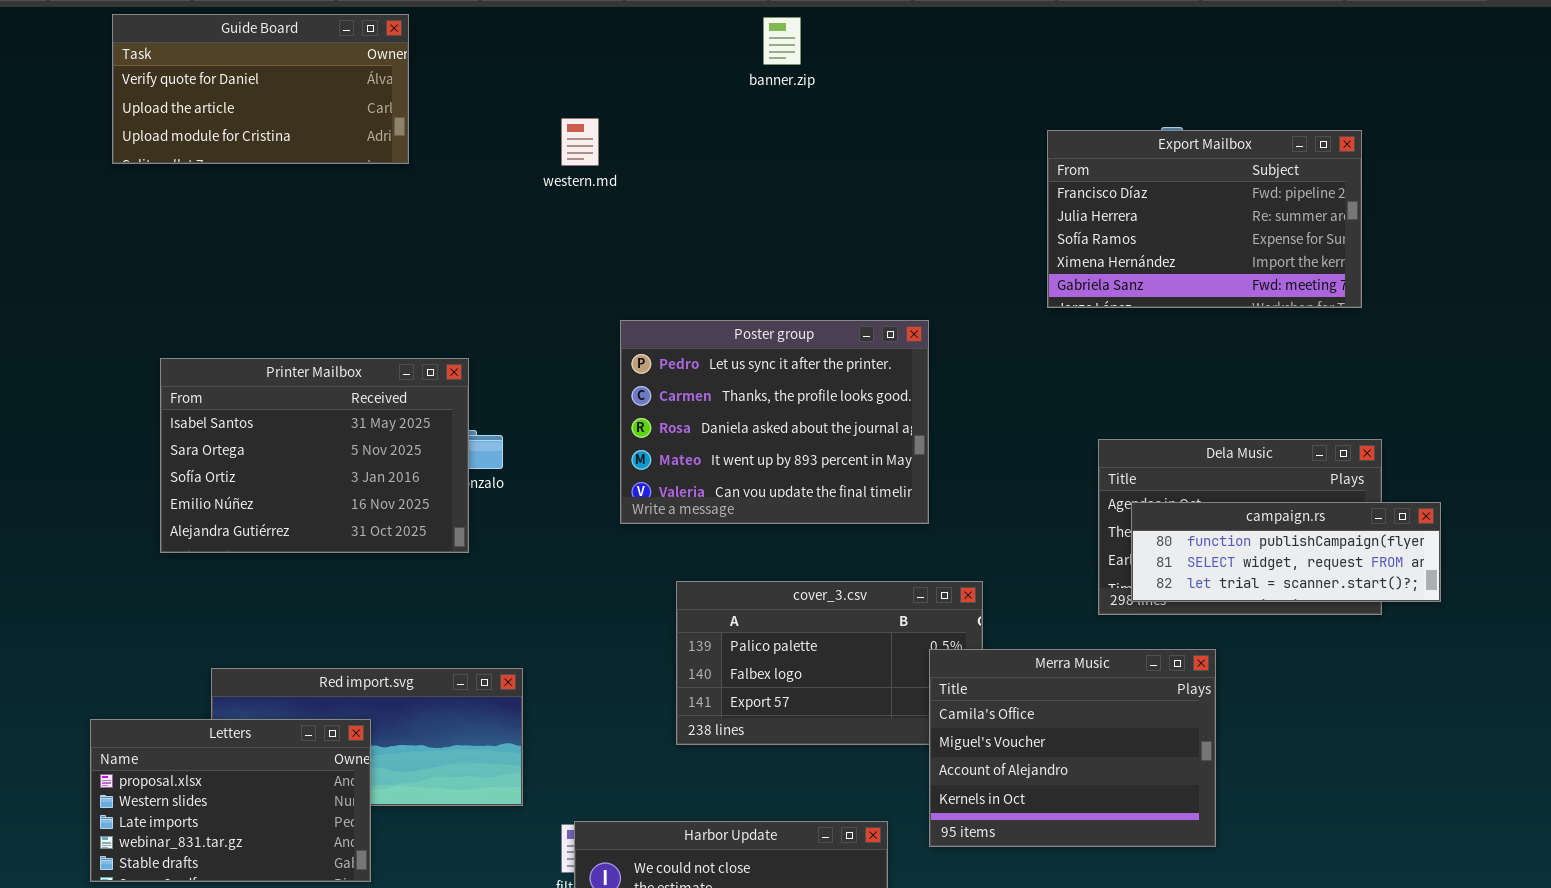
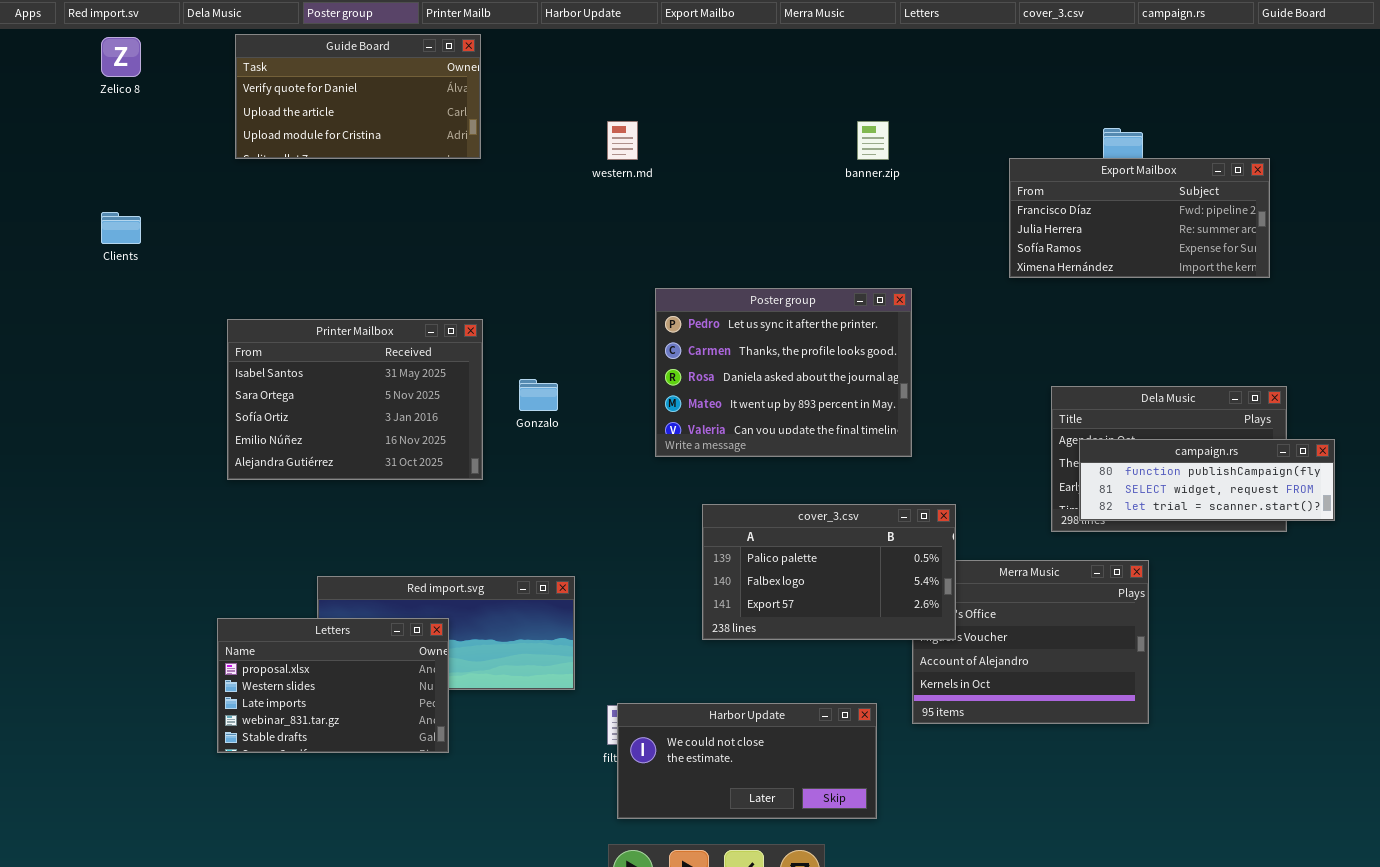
banner.zip: [763,17,801,65] -> [857,121,889,160], moved
Export Mailbox: [1047,130,1362,308] -> [1009,158,1270,278], resized
Printer Mailbox: [160,358,469,553] -> [227,319,483,480], moved
cover_3.csv: [676,581,983,745] -> [702,504,956,640], raised

